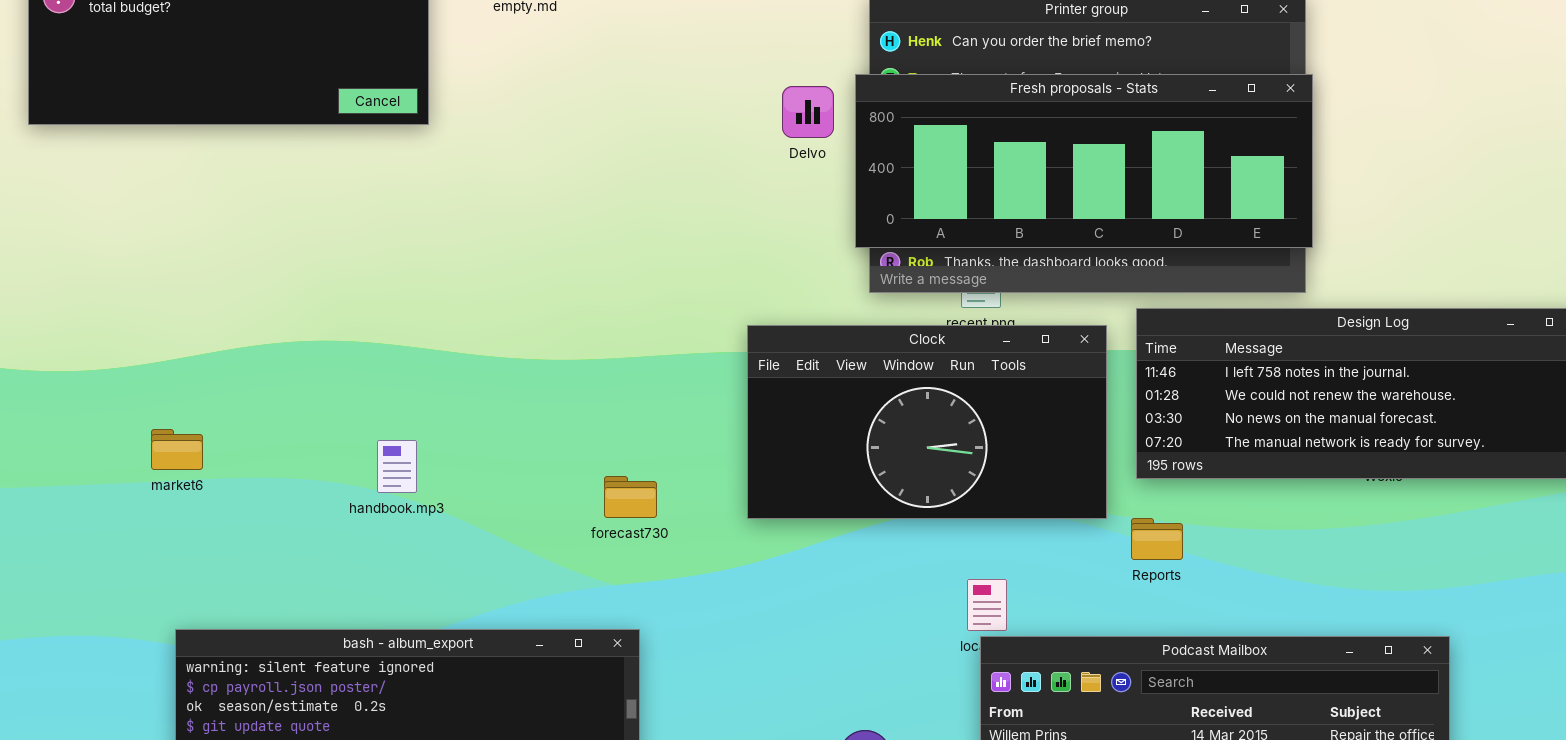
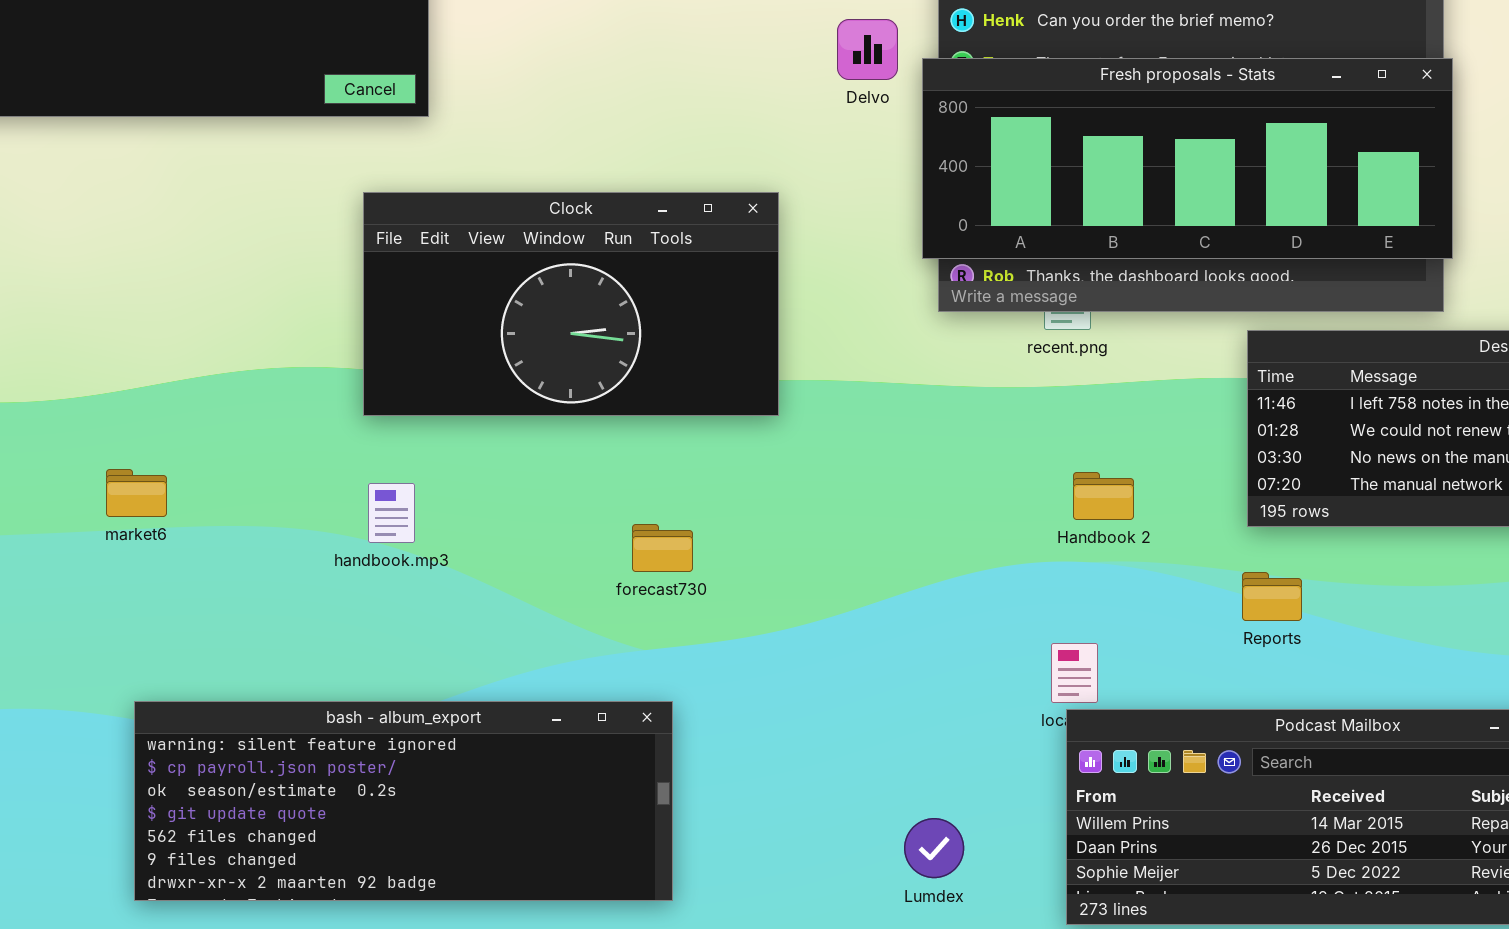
Delvo: [782,86,834,138] -> [837,19,898,80], moved
Clock: [747,325,1107,519] -> [363,192,779,416], moved

